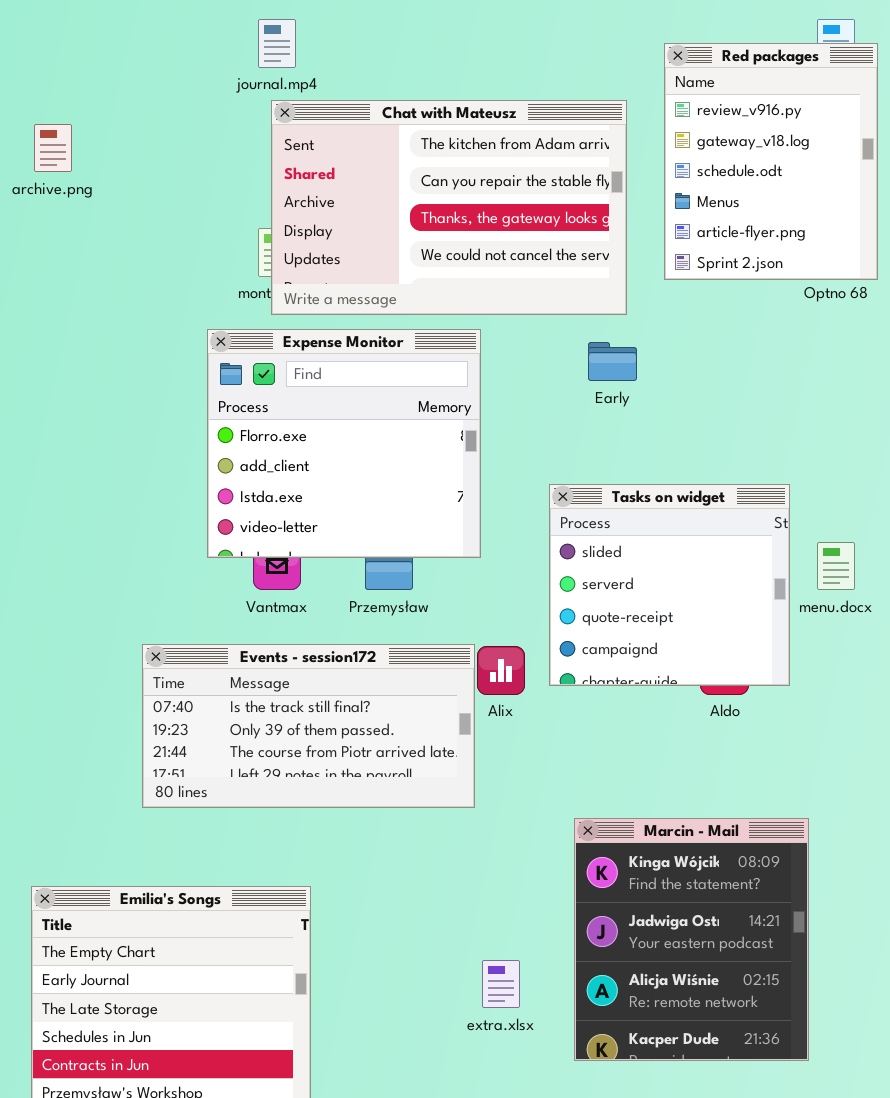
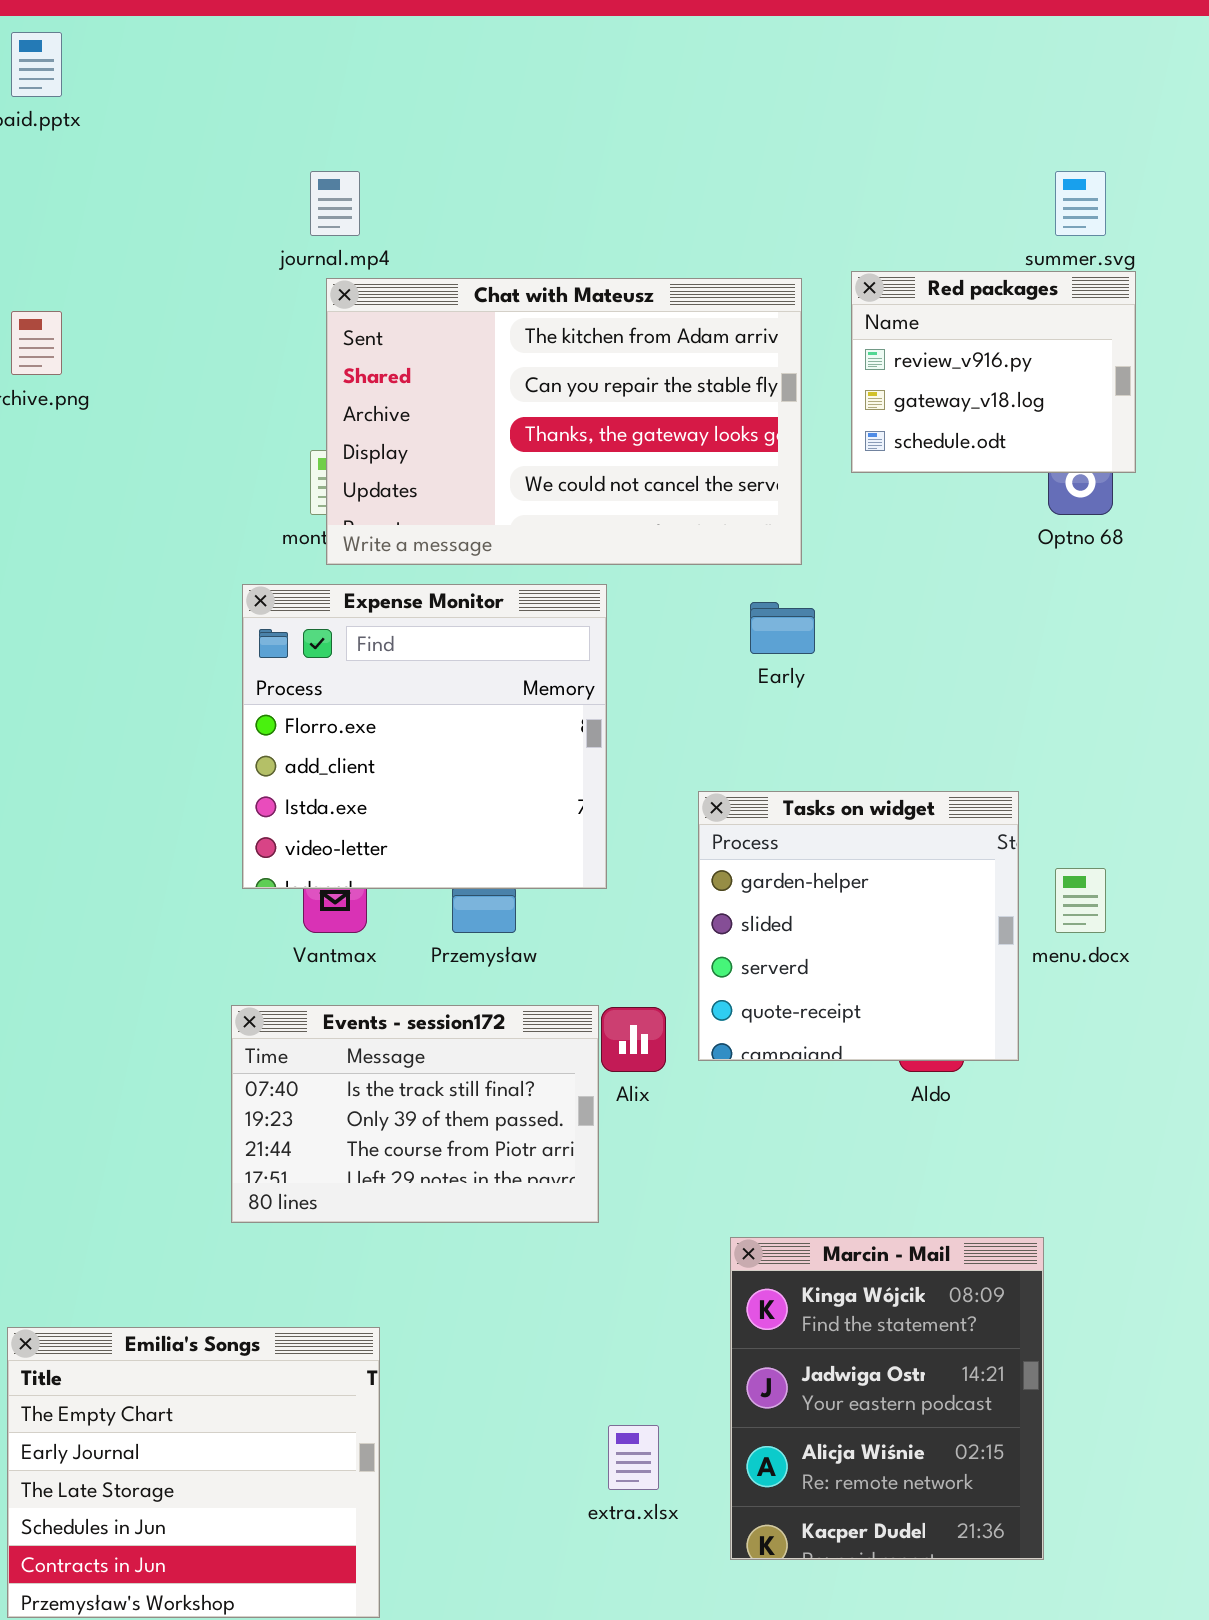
Red packages: [664,43,878,280] -> [851,271,1136,473], moved, resized
Tasks on widget: [549,484,790,686] -> [698,791,1019,1061], scrolled up 1 row
Events - session172: [142,644,475,808] -> [231,1005,599,1223], resized

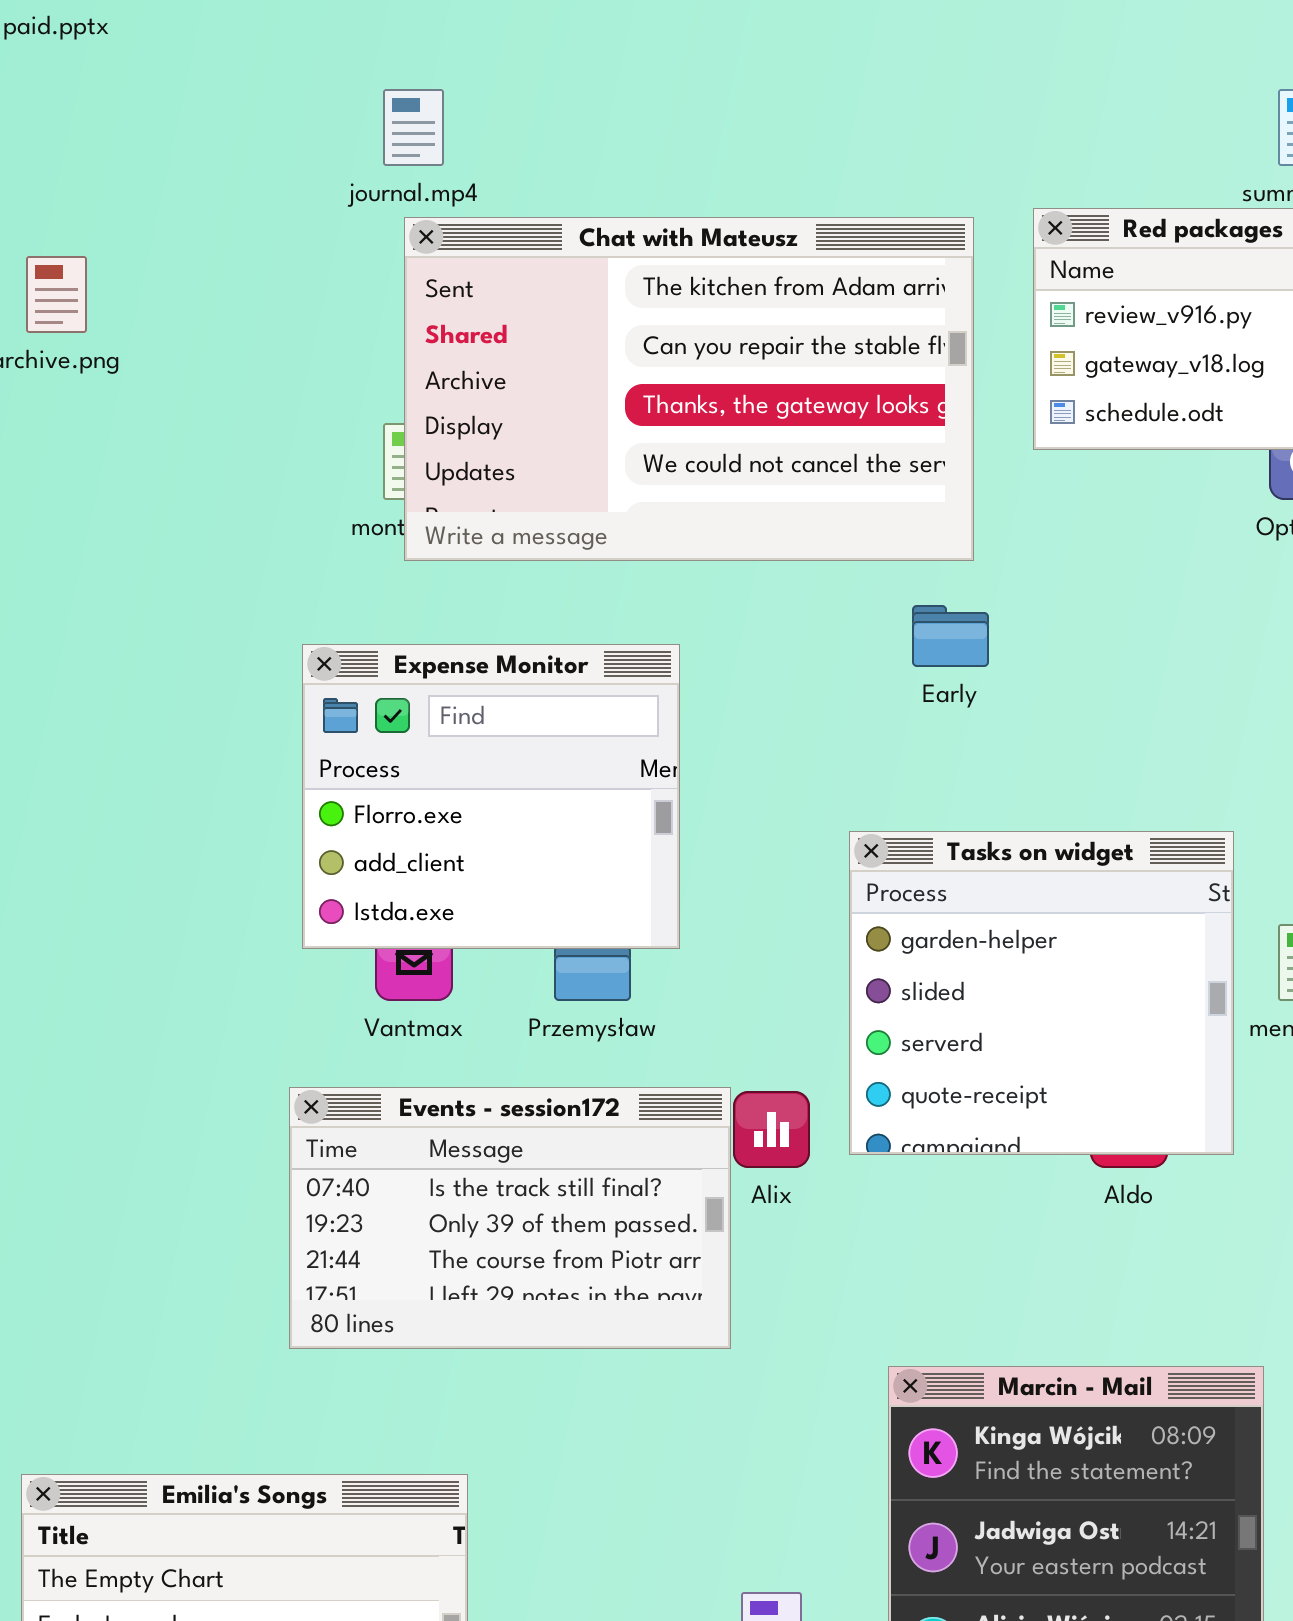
Expense Monitor: [242,584,607,889] -> [302,644,680,949], resized

